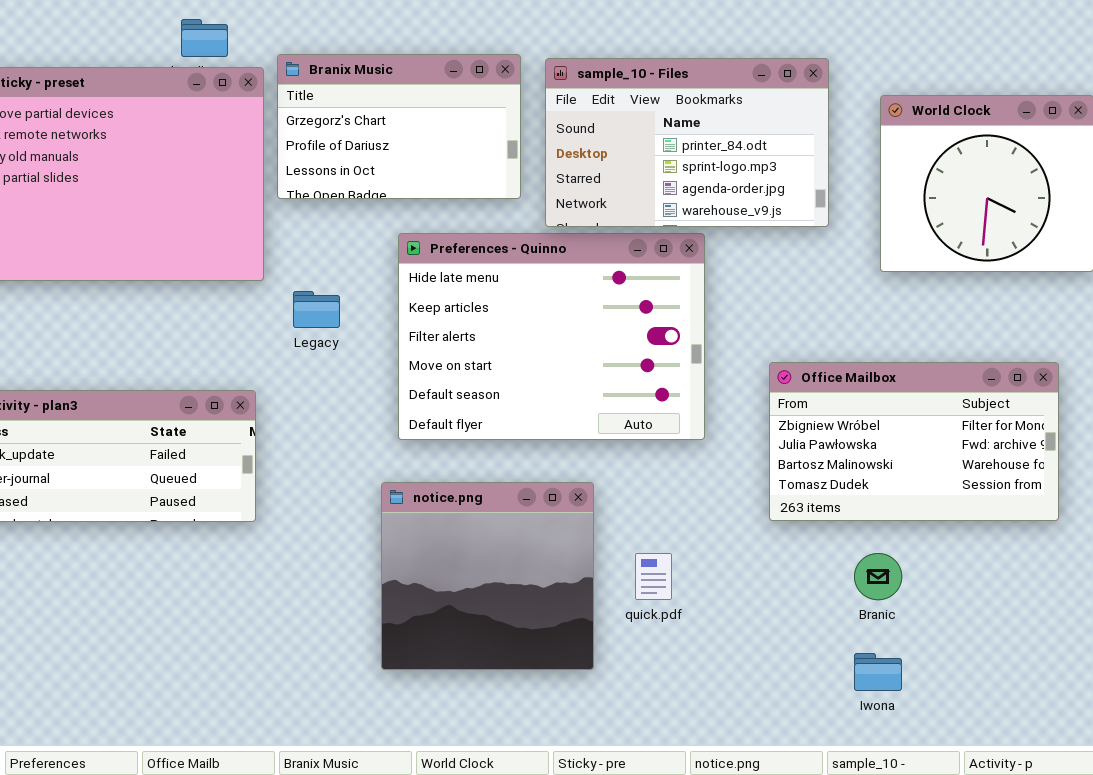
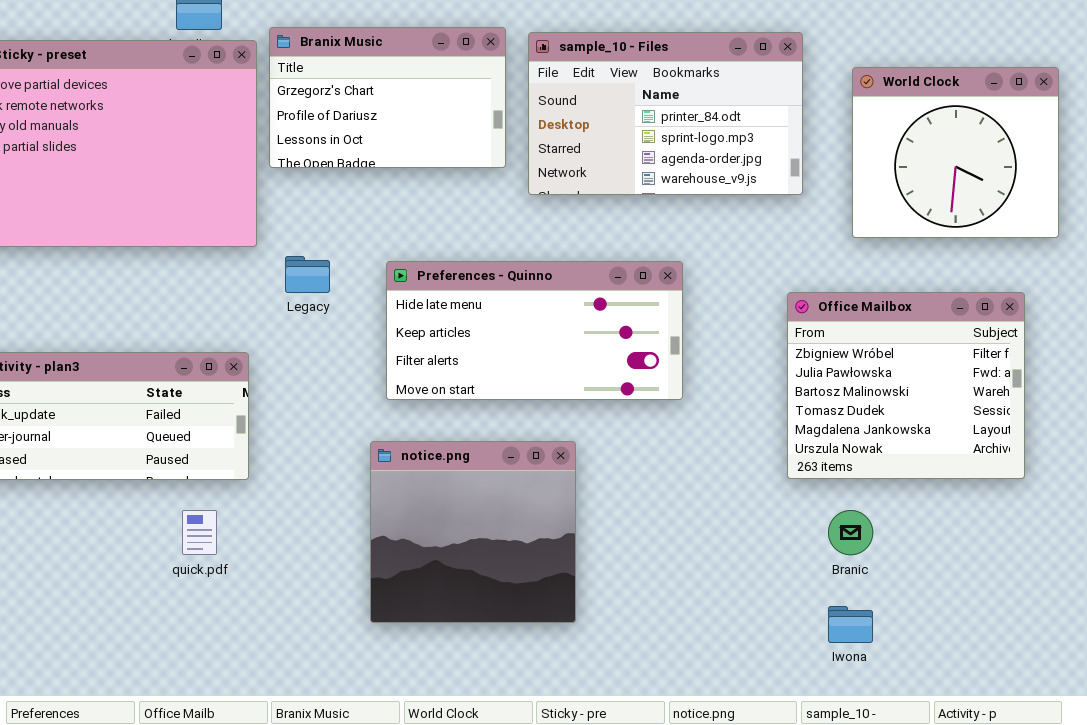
Preferences - Quinno: [398,233,705,440] -> [386,261,683,400], resized
Office Mailbox: [769,362,1059,521] -> [787,292,1025,479], resized
quick.pdf: [635,553,672,600] -> [182,510,217,555], moved

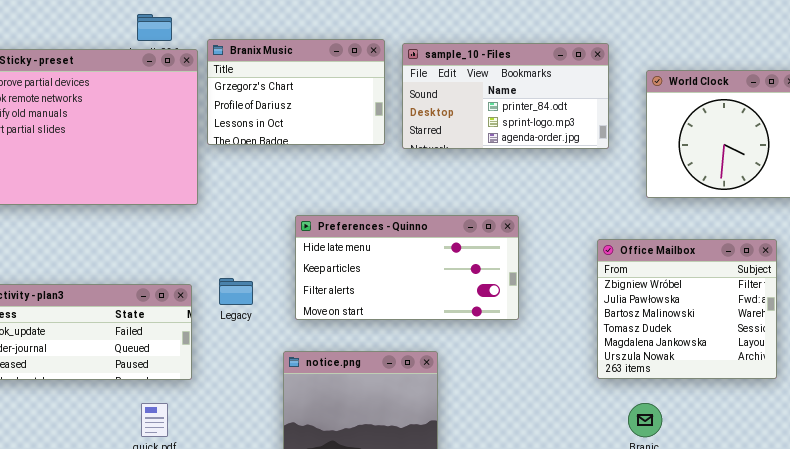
sample_10 - Files: [528,32,803,195] -> [402,43,609,149], resized
Legacy: [285,256,330,293] -> [219,278,253,305], moved

